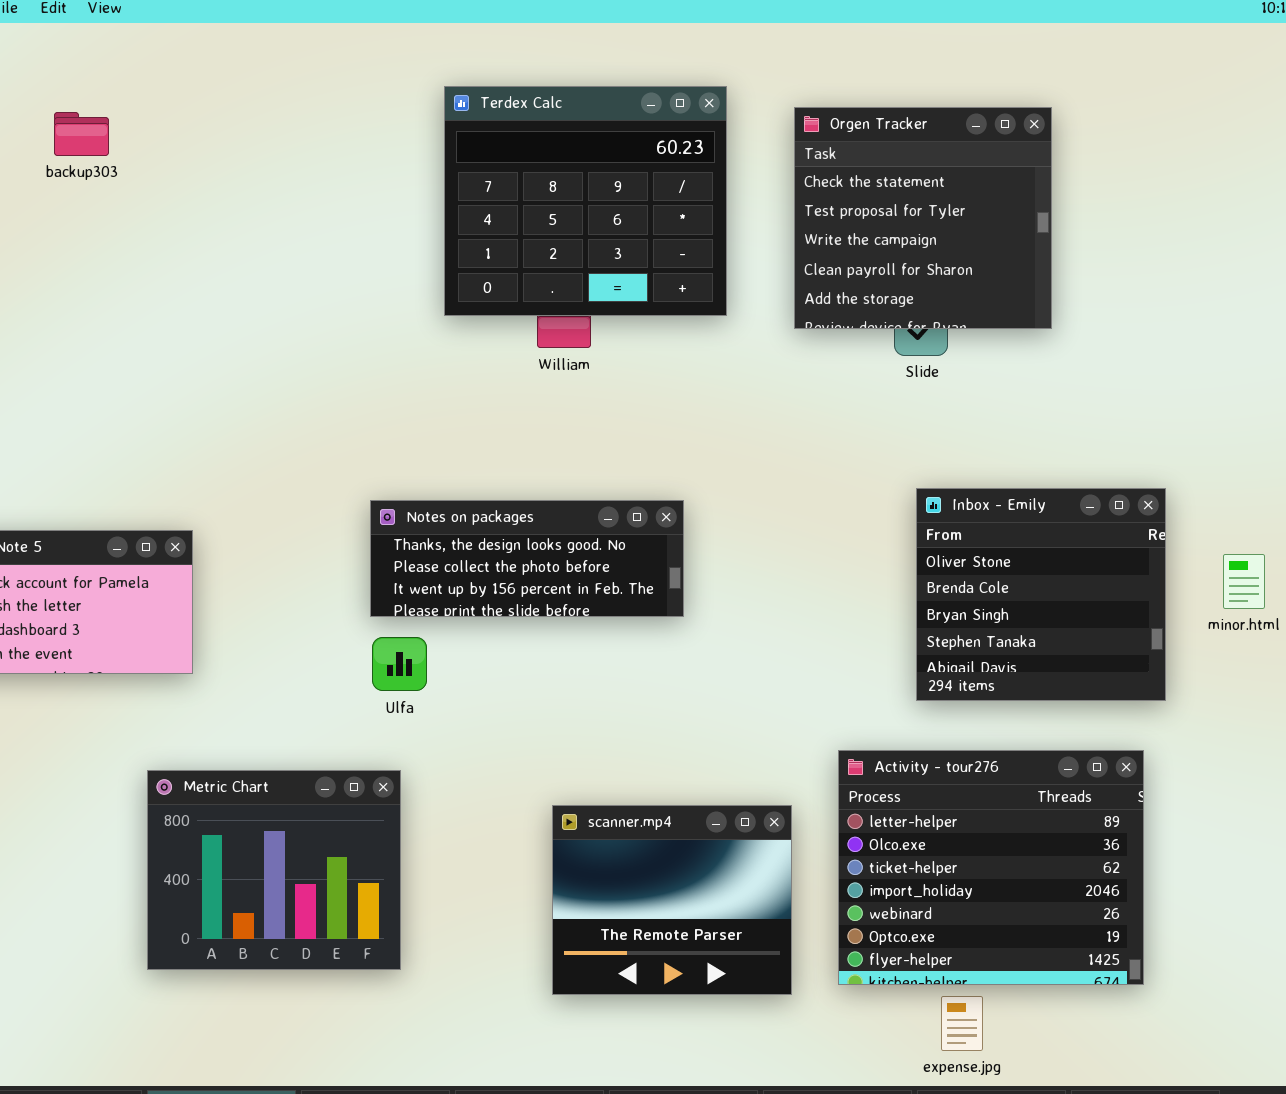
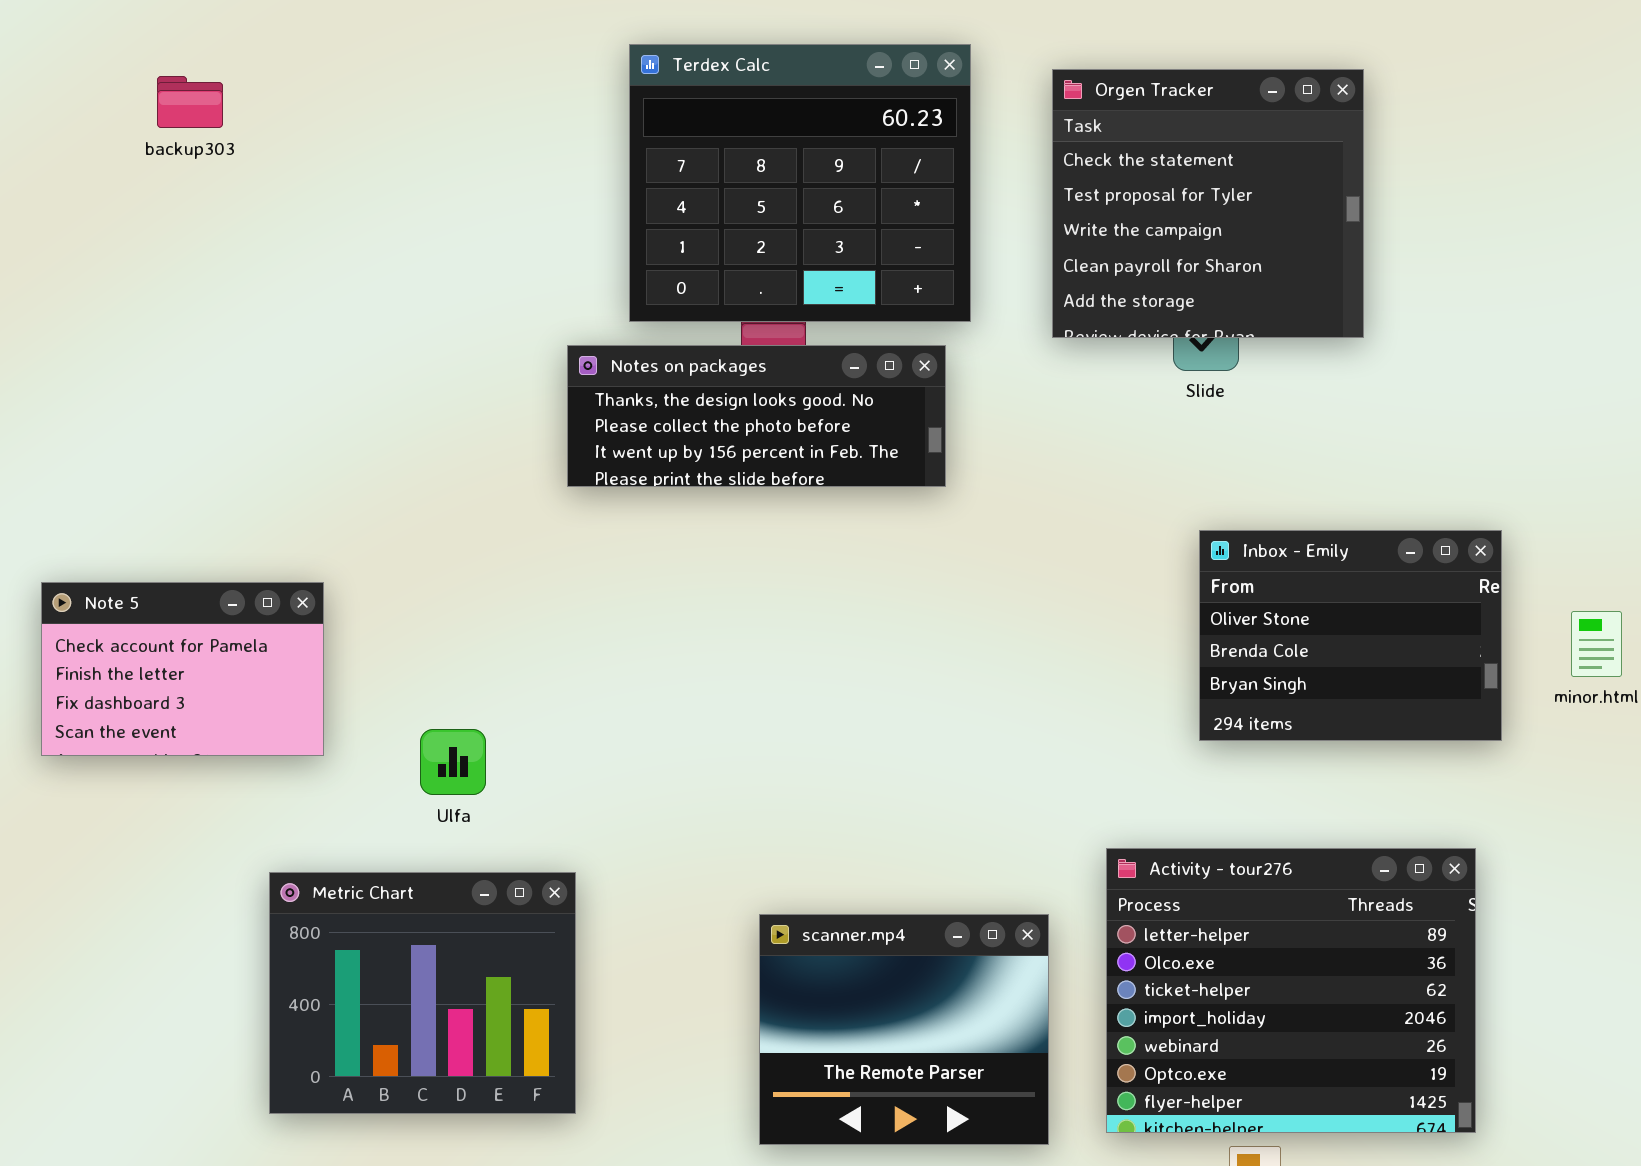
Inbox - Emily: [916,488,1166,701] -> [1199,530,1502,741], resized
Notes on packages: [370,500,684,617] -> [567,345,946,487], moved
Ulfa: [372,637,427,691] -> [420,729,486,795], moved

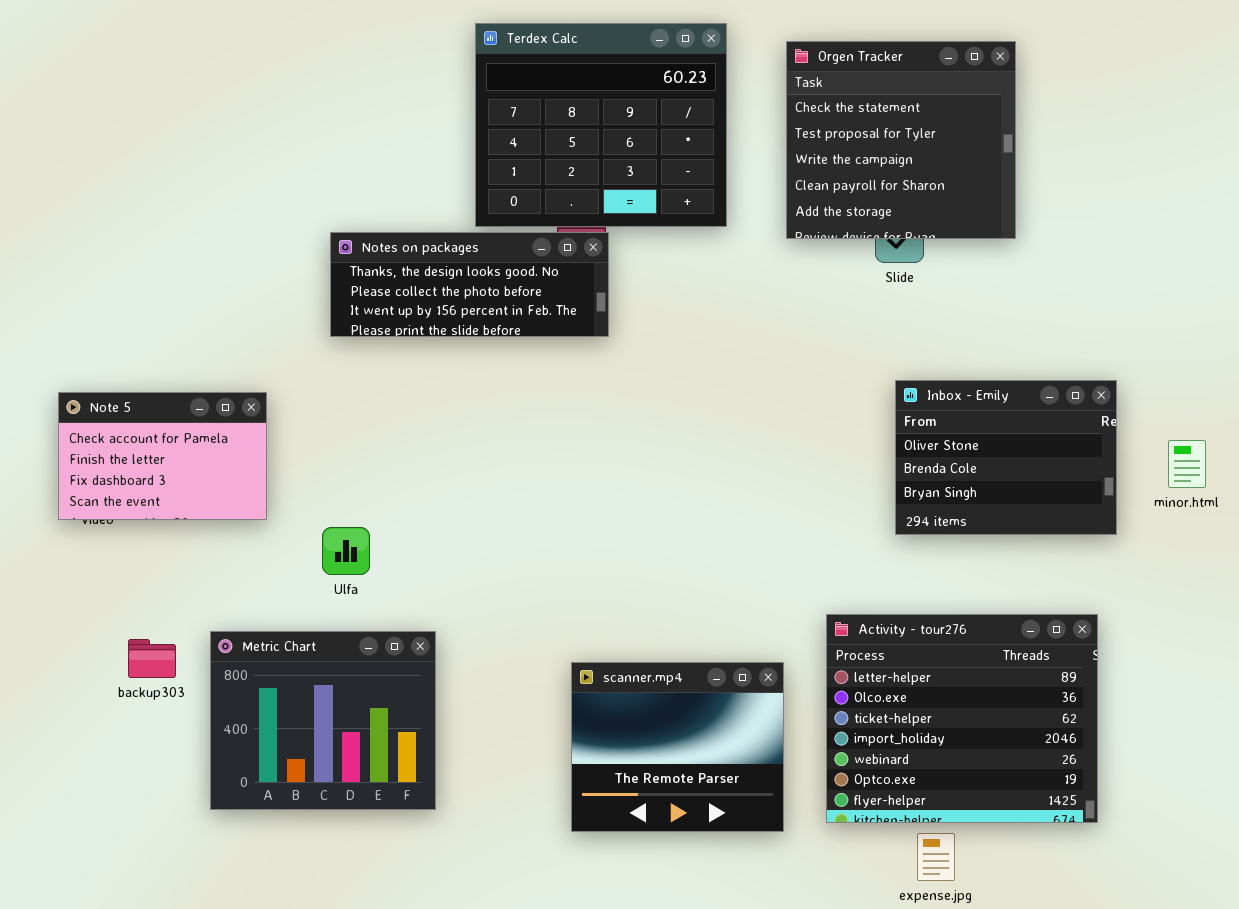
backup303: [157,76,223,128] -> [128,639,176,678], moved
Notes on packages: [567,345,946,487] -> [330,232,609,337], moved
Note 5: [41,582,324,756] -> [58,392,267,520], moved

